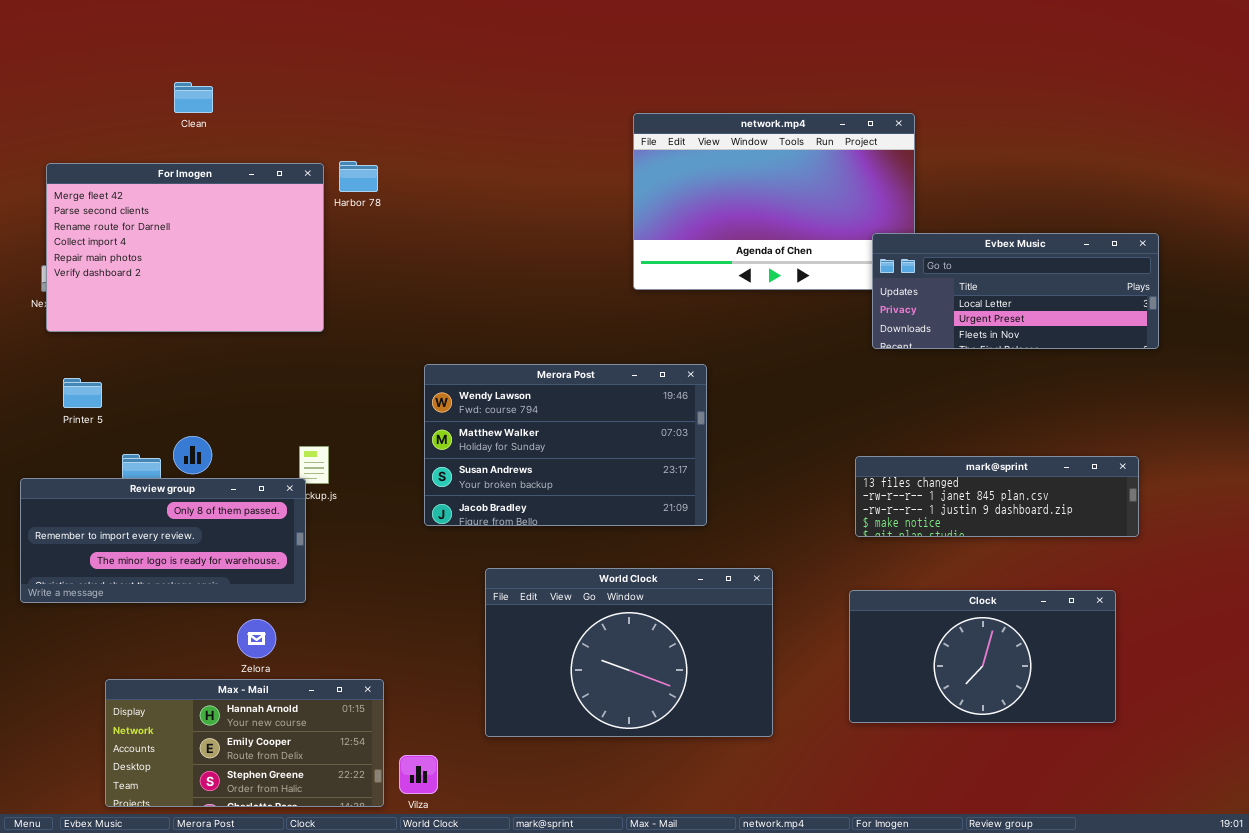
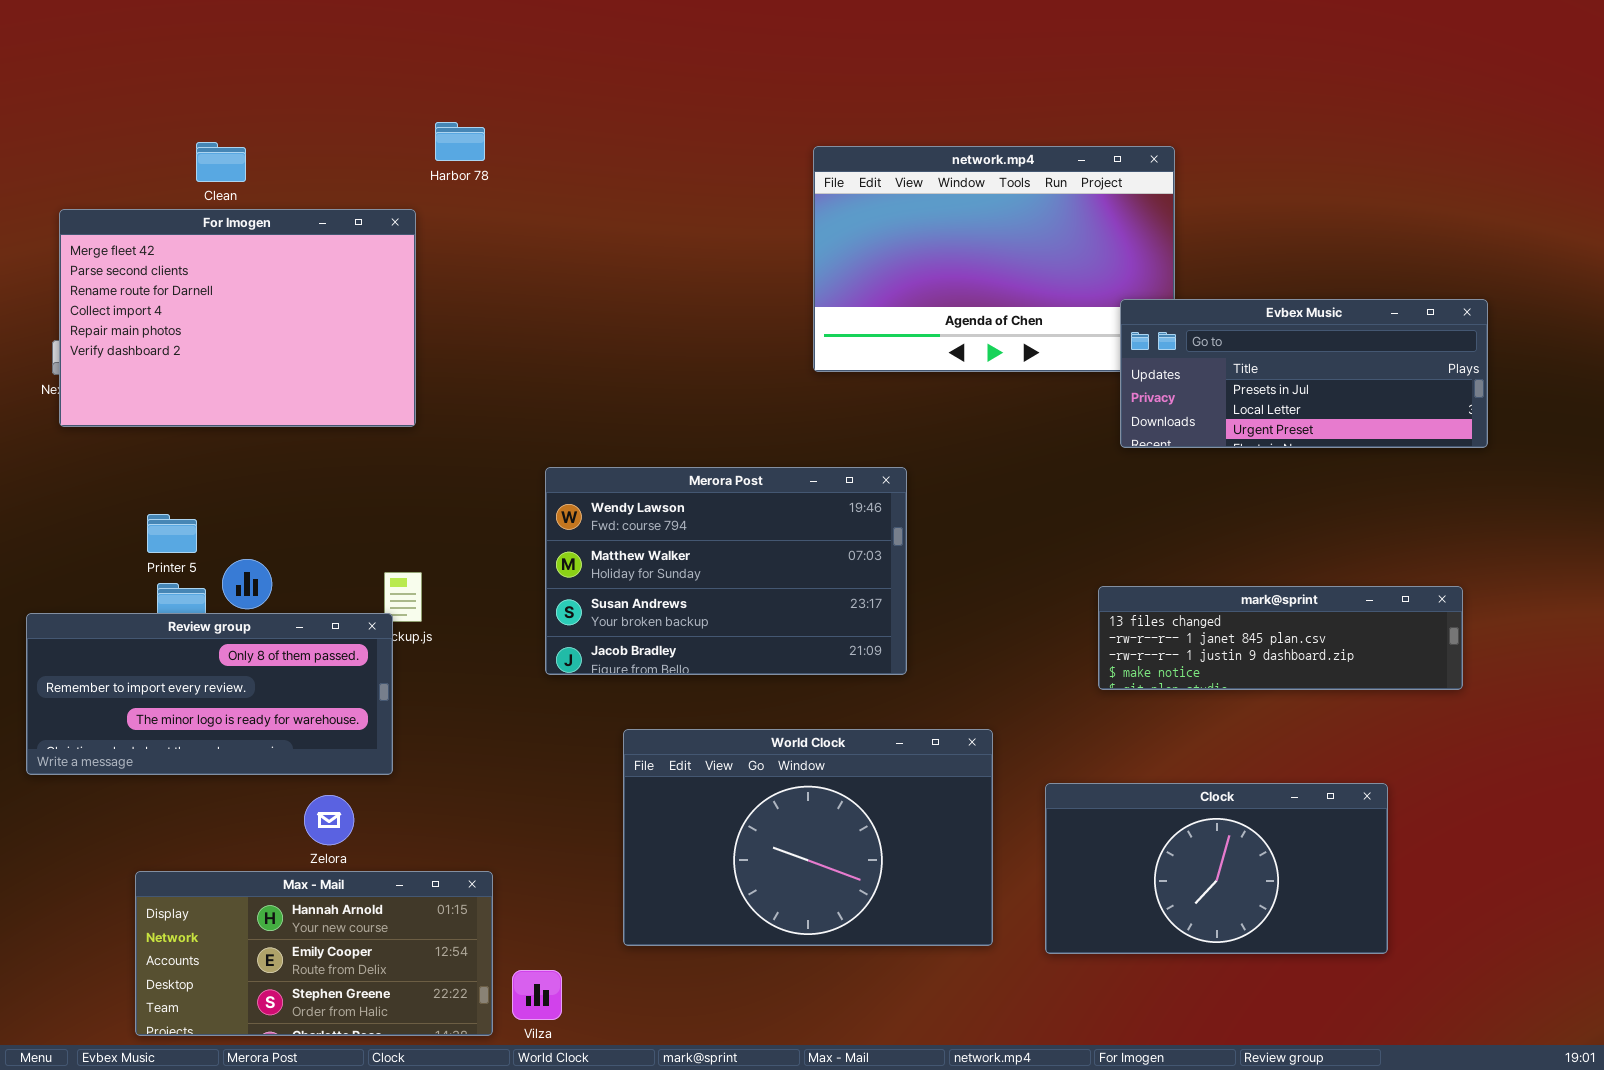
Clean: [174,82,213,113] -> [196,142,246,182], moved
Harbor 78: [339,161,378,192] -> [435,122,485,161], moved
Evbex Music: [872,233,1159,349] -> [1120,299,1488,448], scrolled up 1 row
Printer 5: [63,378,102,408] -> [147,514,197,553], moved
Clock: [849,590,1116,723] -> [1045,783,1388,954], moved

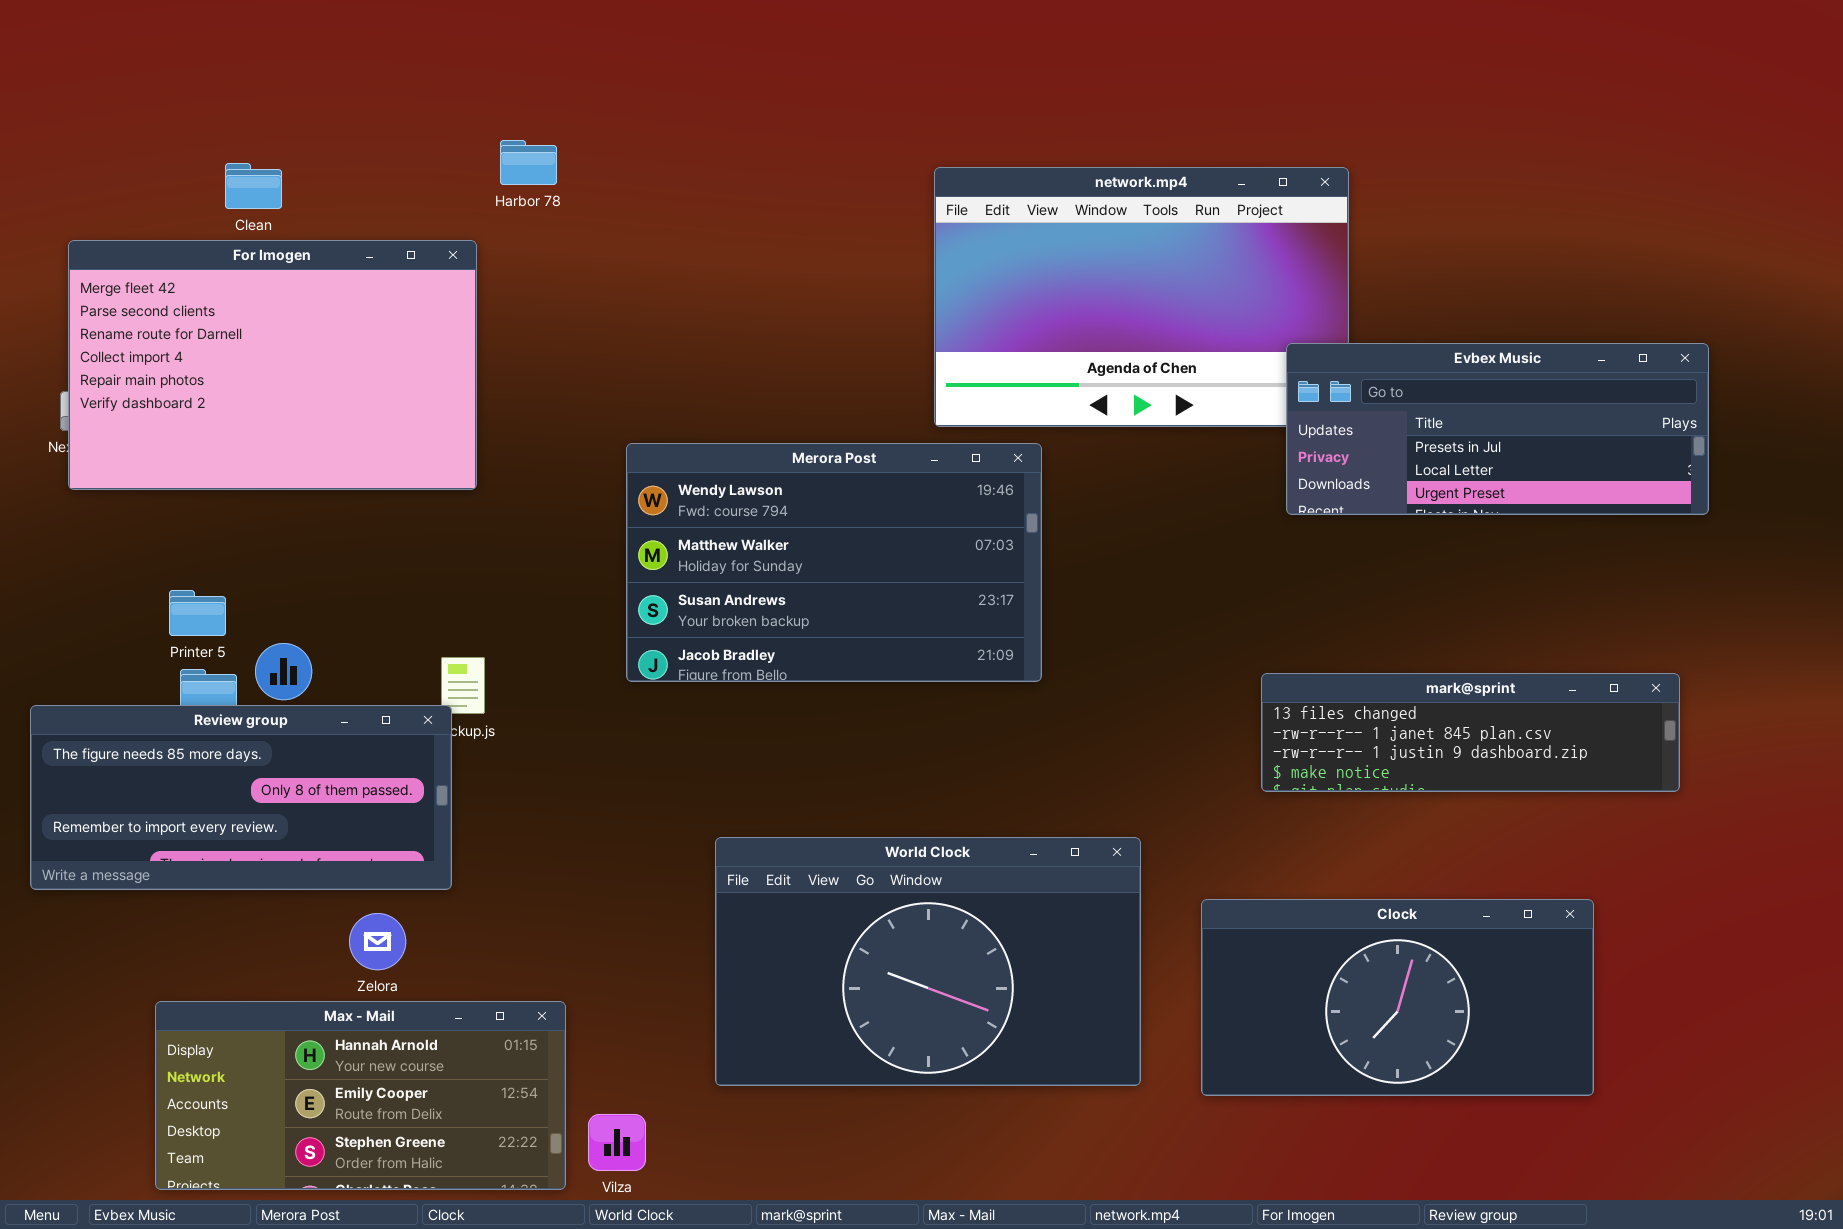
Merora Post: [545,467,907,675] -> [626,443,1042,682], moved
Review group: [26,613,393,775] -> [30,705,452,890], scrolled up 1 row

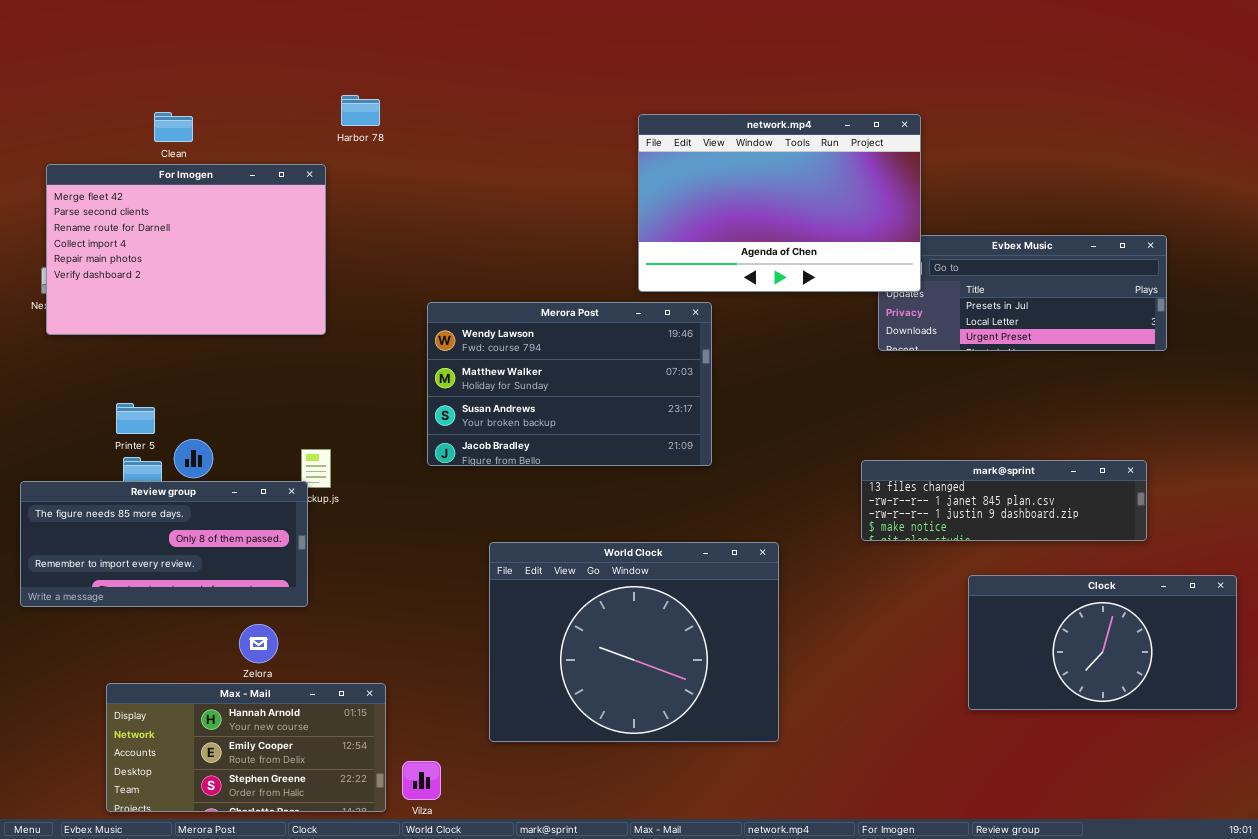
network.mp4: [934,167,1349,427] -> [638,114,921,292], raised
World Clock: [715,837,1141,1086] -> [489,542,779,742], resized
Clock: [1201,899,1594,1096] -> [968,575,1237,710], moved

